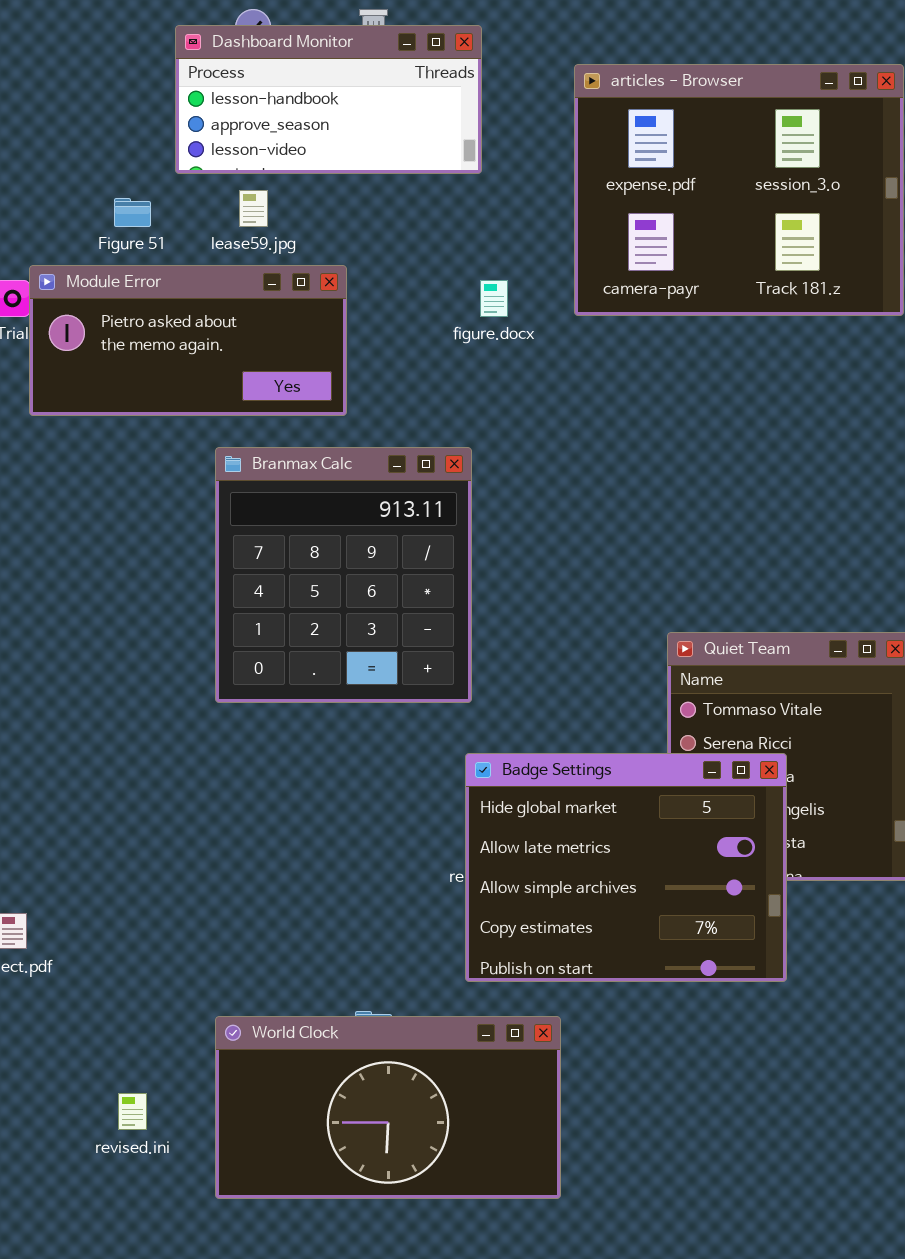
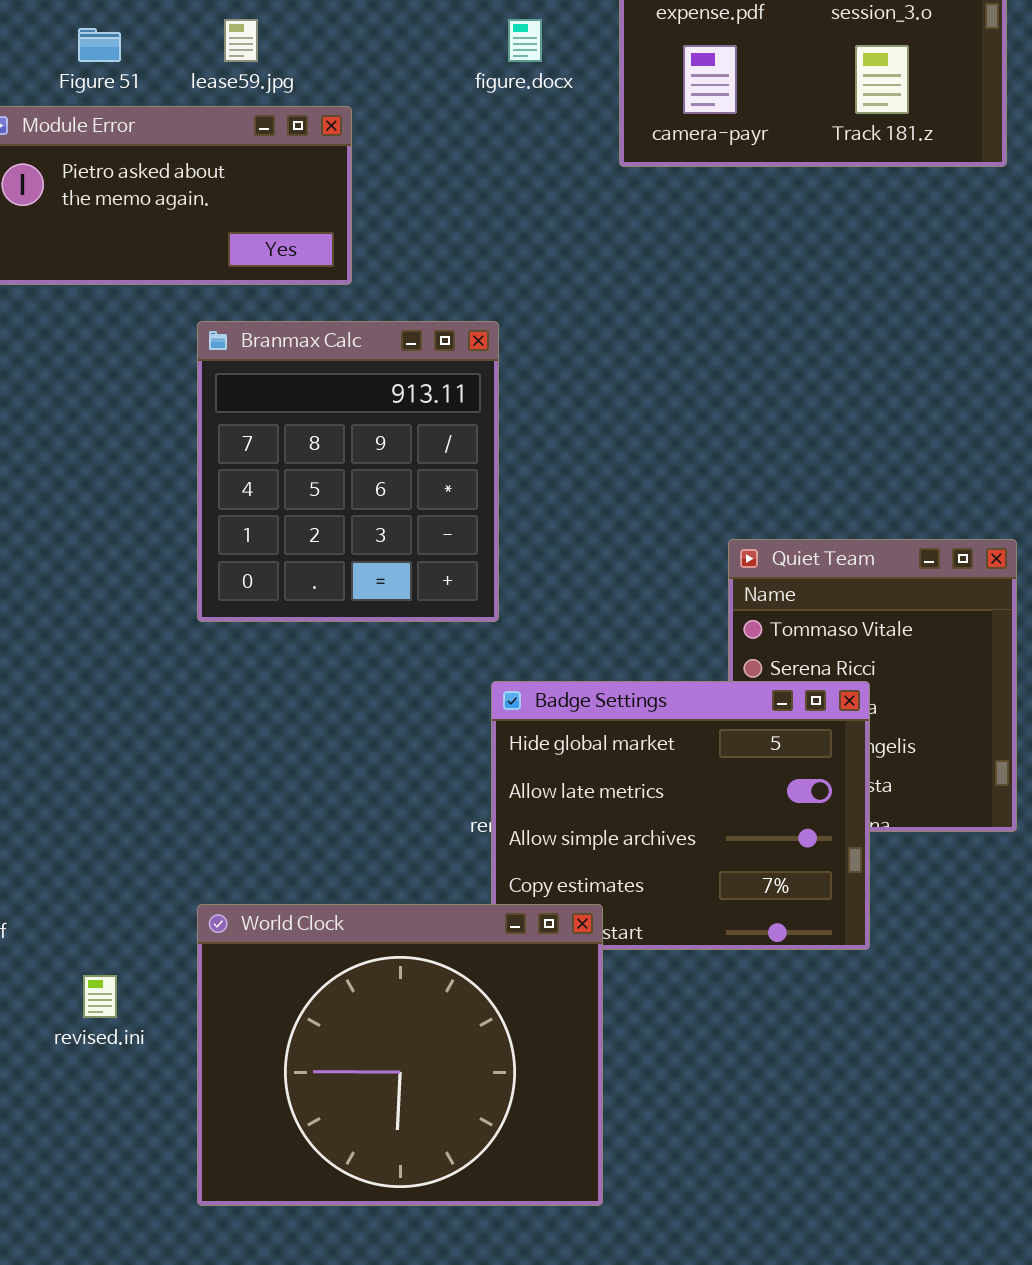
figure.docx: [480,280,508,317] -> [508,19,542,62], moved
World Clock: [215,1016,561,1199] -> [197,904,603,1206], resized
revised.ini: [118,1093,147,1130] -> [83,975,117,1018], moved

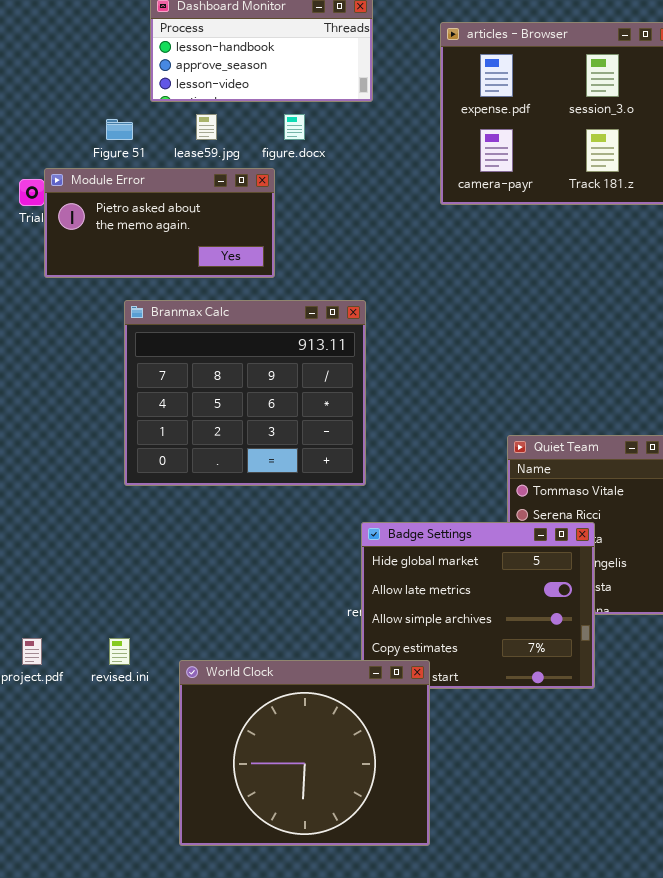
figure.docx: [508,19,542,62] -> [284,114,305,140], moved
Branmax Calc: [197,321,499,622] -> [124,300,366,486], resized
revised.ini: [83,975,117,1018] -> [109,638,130,665], moved

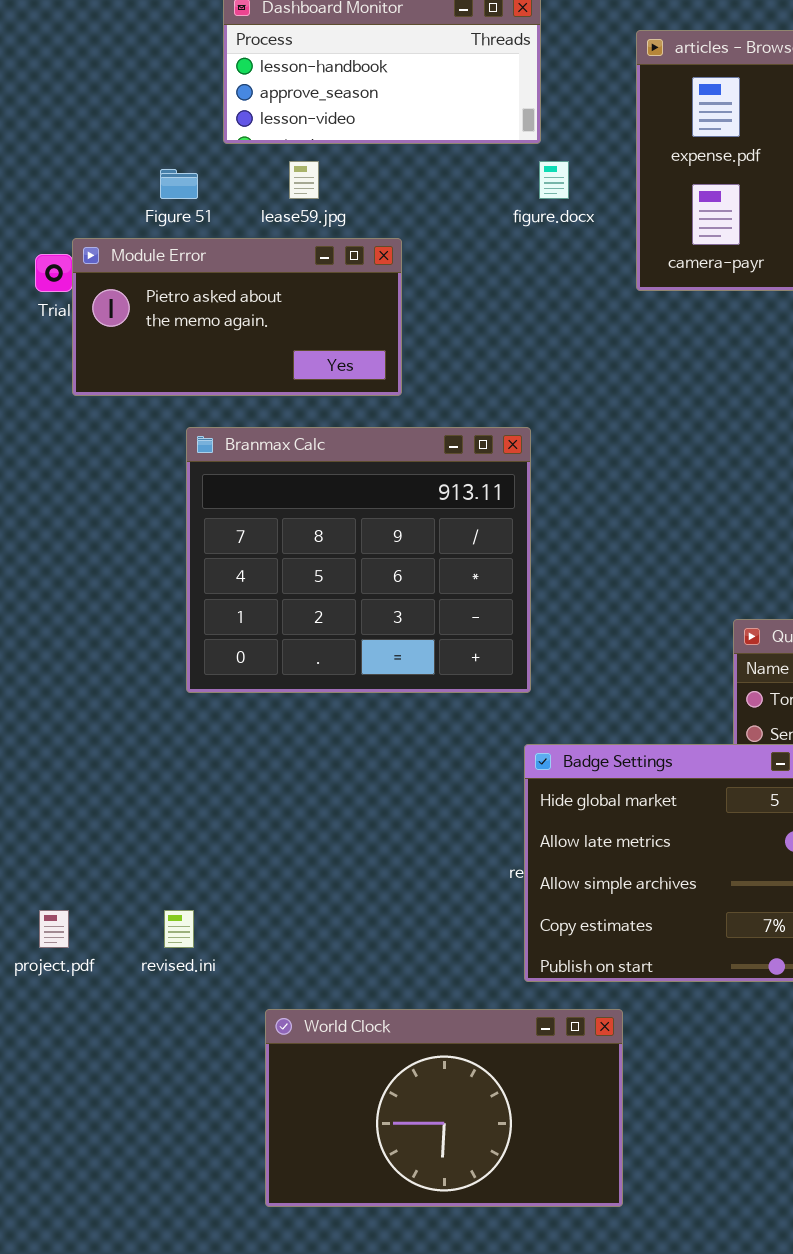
figure.docx: [284,114,305,140] -> [539,161,569,199], moved
World Clock: [179,660,430,846] -> [265,1009,623,1207], resized

